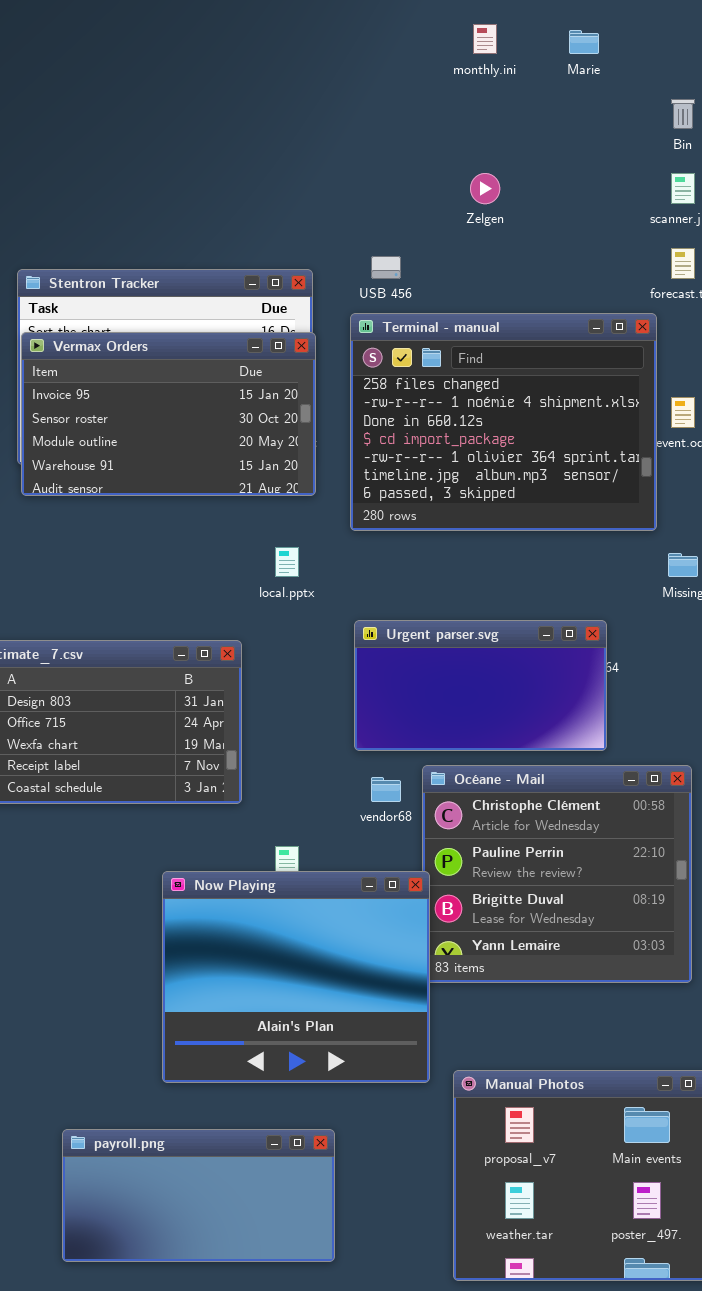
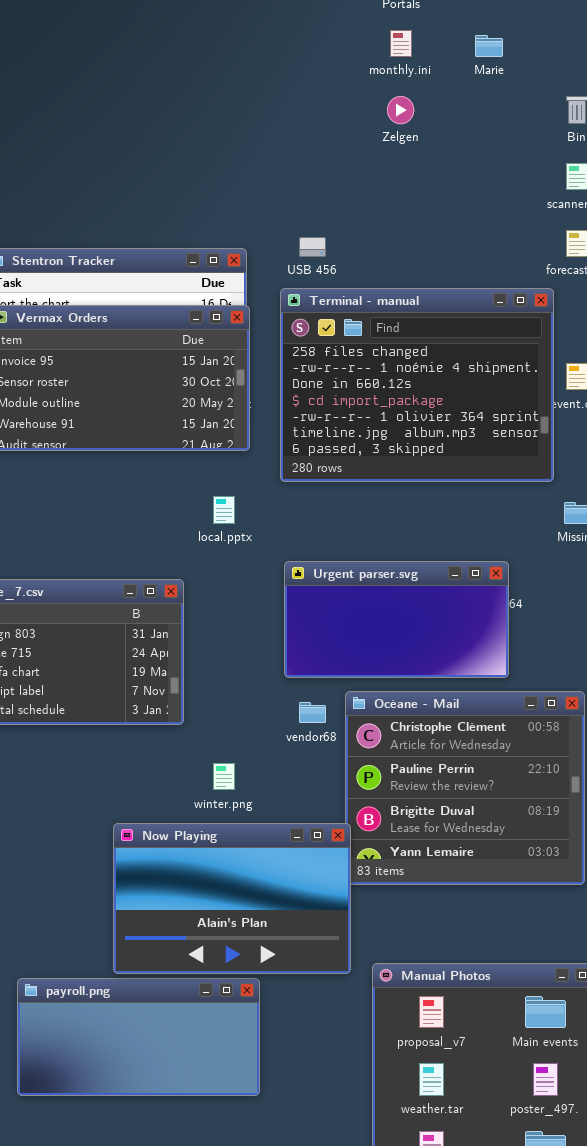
Zelgen: [470,173,500,204] -> [387,96,414,124], moved
Now Playing: [162,871,430,1083] -> [113,823,351,974], resized
payroll.png: [62,1129,335,1262] -> [17,978,260,1096], moved

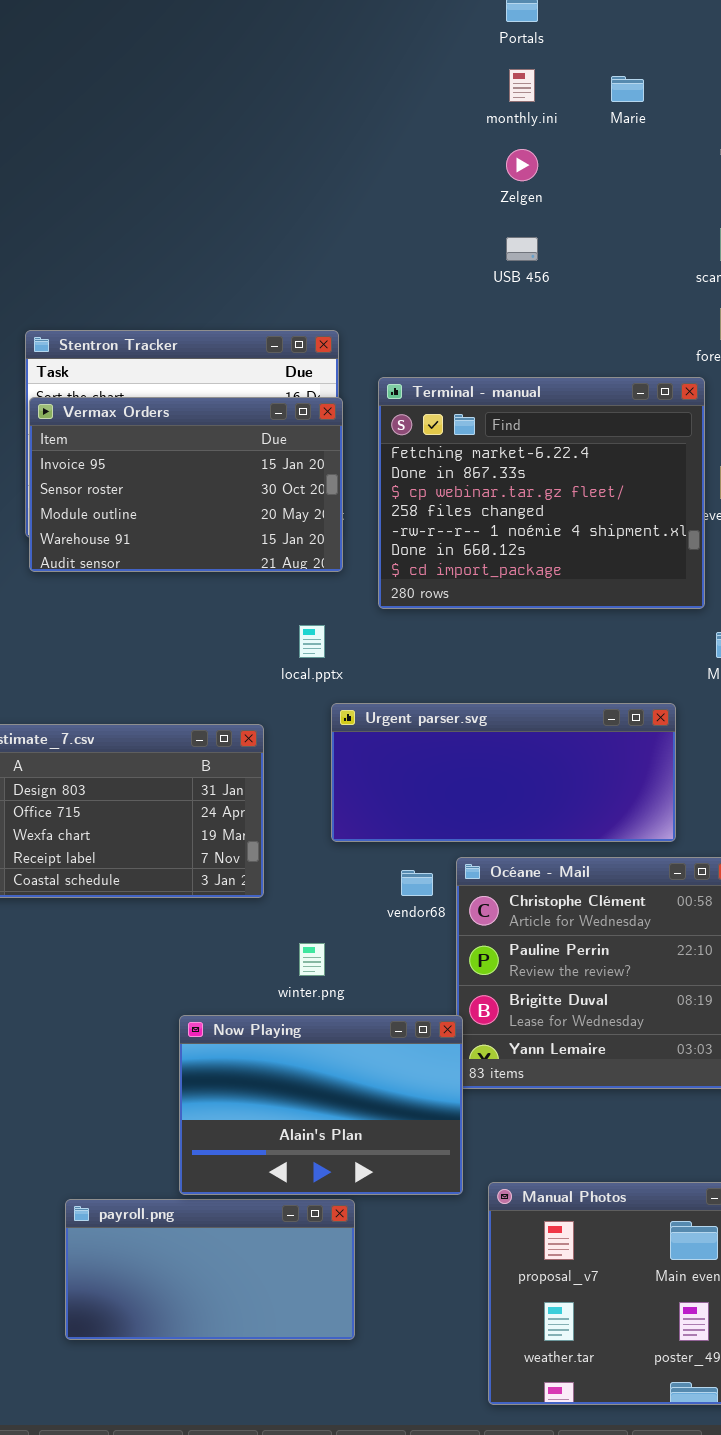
USB 456: [299,237,326,257] -> [506,237,538,261], moved
Terminal - manual: [280,288,554,482] -> [378,377,705,609], scrolled up 3 rows
Urgent parser.svg: [284,561,509,678] -> [331,703,676,842], moved, resized

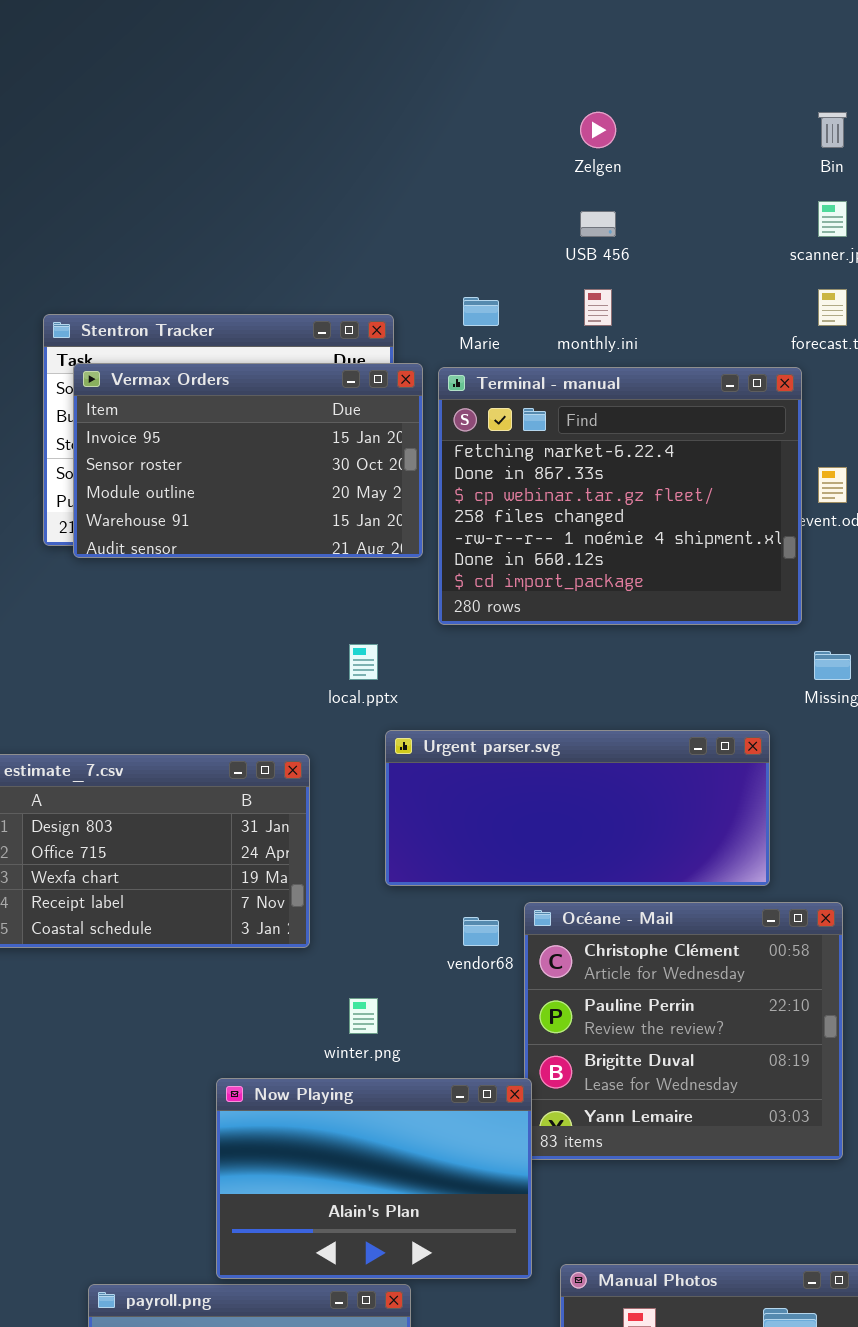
monthly.ini: [509,69,535,102] -> [584,289,612,326], moved
Marie: [611,76,644,102] -> [463,297,499,326], moved
Vermax Orders: [29,397,343,572] -> [73,363,423,558], moved

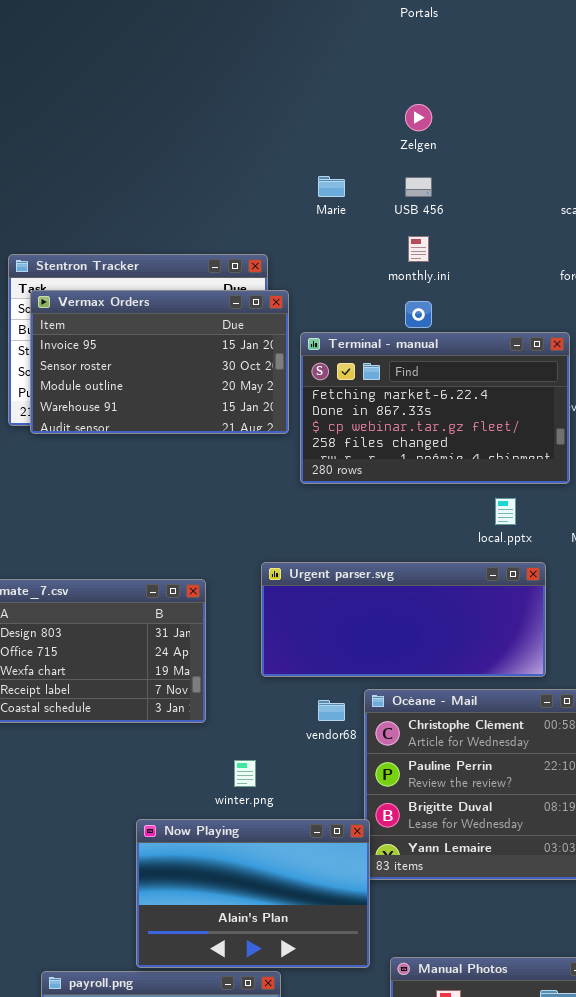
Marie: [463,297,499,326] -> [318,176,345,197], moved
Terminal - manual: [438,367,802,625] -> [300,332,570,484], resized
local.pptx: [349,644,378,680] -> [495,498,516,525], moved

